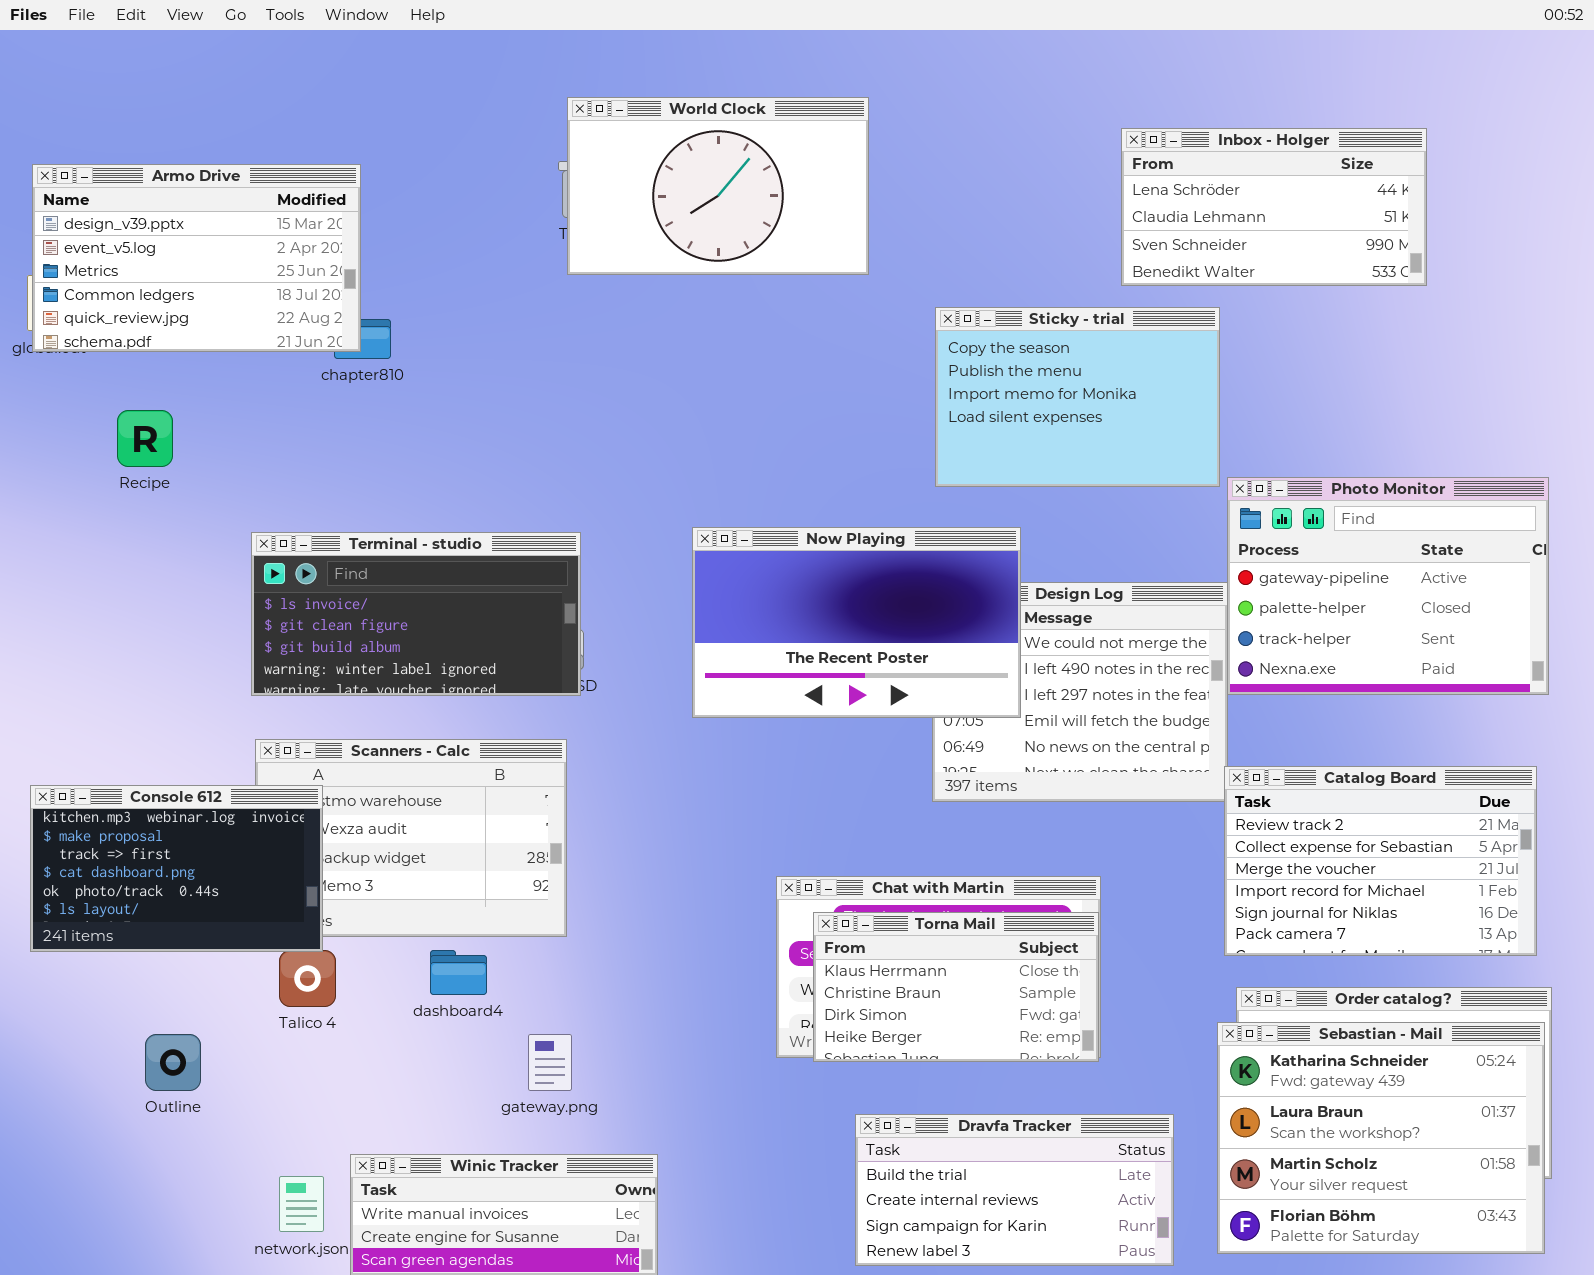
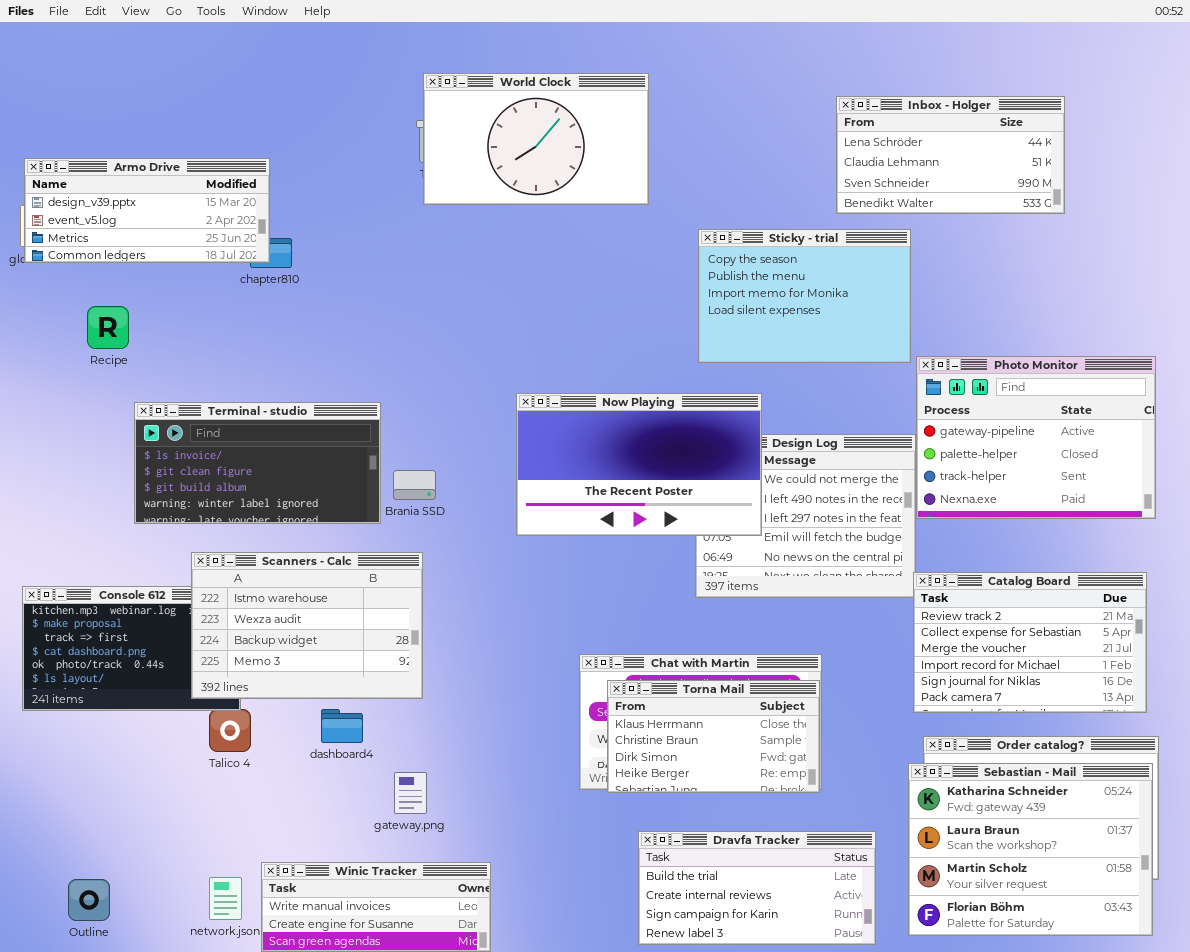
Armo Drive: [32,164,361,352] -> [24,158,270,263], resized
Terminal - studio: [251,532,581,696] -> [134,402,381,524], moved
Scanners - Calc: [255,739,567,937] -> [191,552,423,699], raised
Outline: [145,1034,201,1091] -> [68,879,110,921], moved

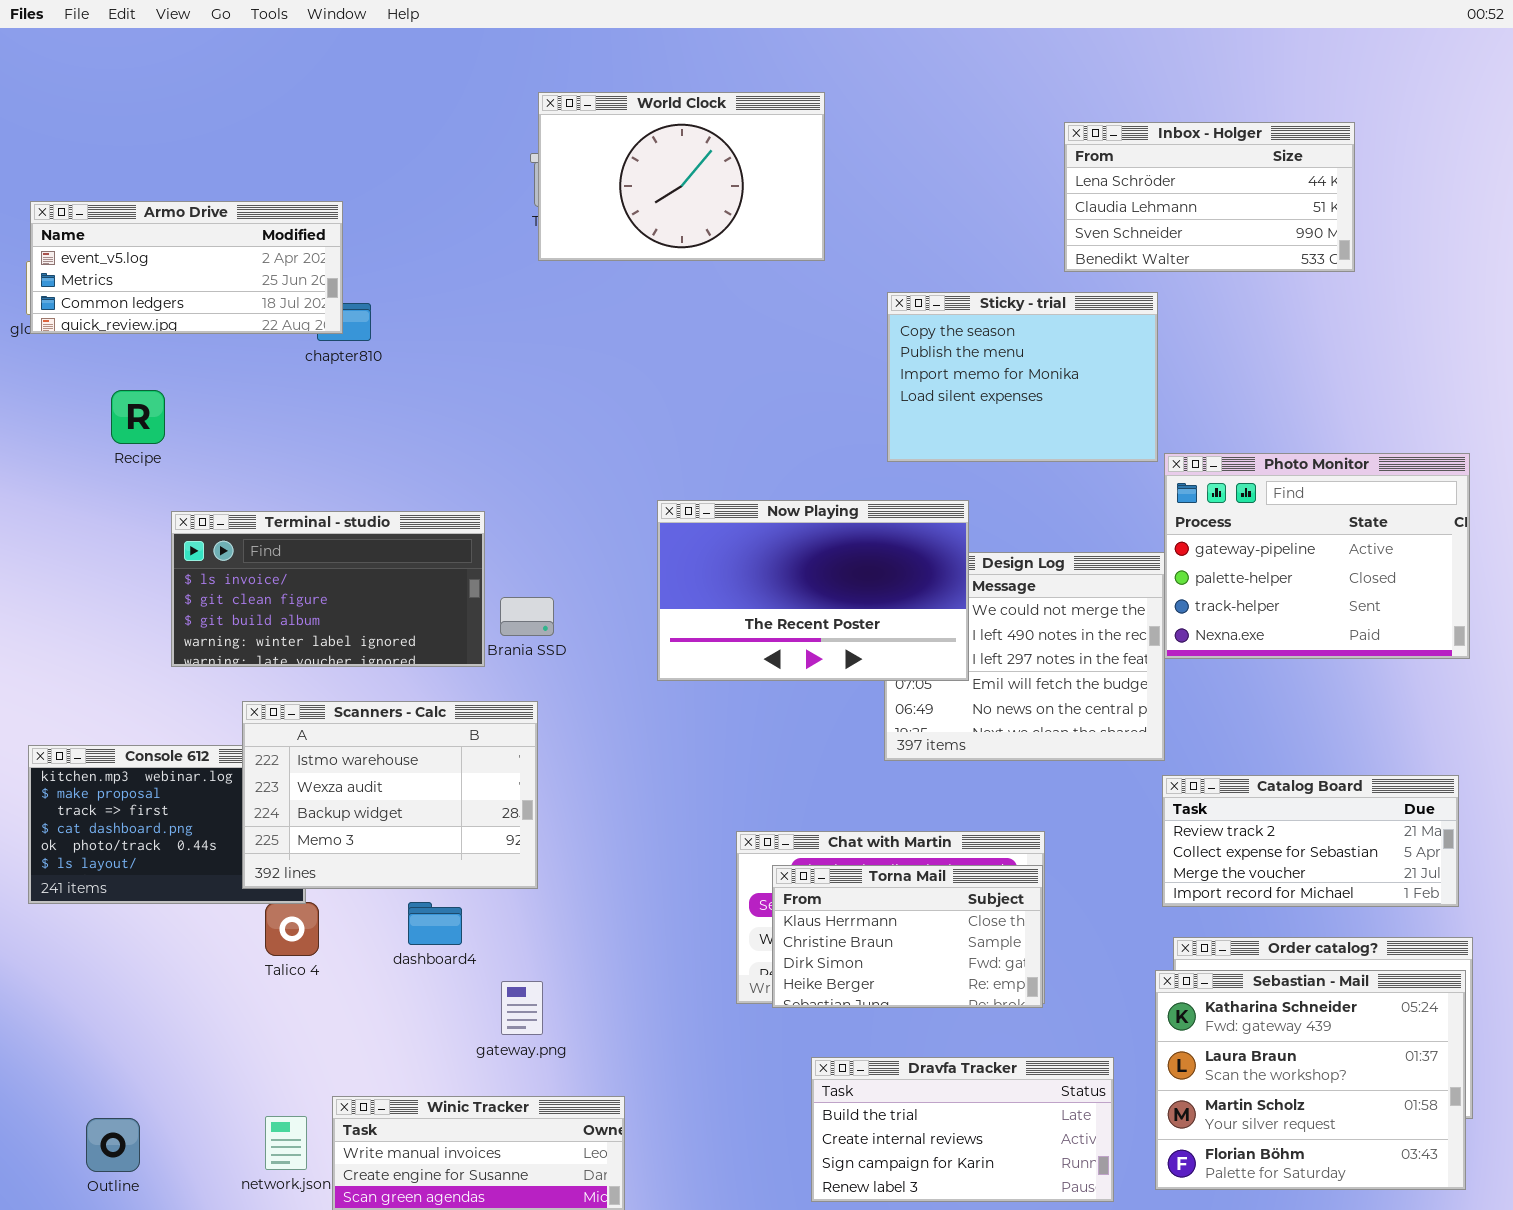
Armo Drive: [24,158,270,263] -> [30,201,343,334], scrolled down 1 row
Catalog Board: [913,572,1147,713] -> [1162,775,1459,907], resized

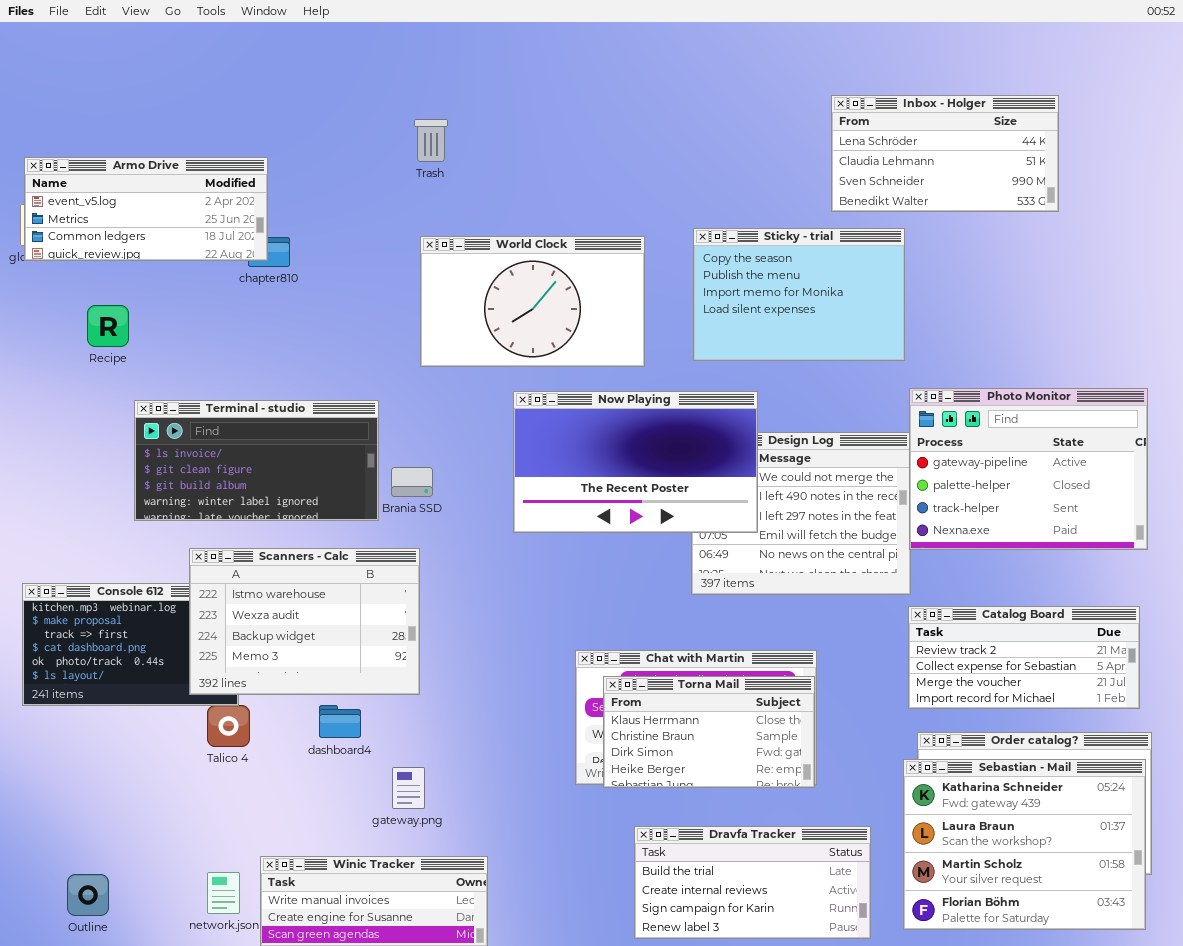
World Clock: [538,92,825,261] -> [420,236,645,367], moved
Photo Monitor: [1164,453,1470,659] -> [909,388,1148,550], moved

